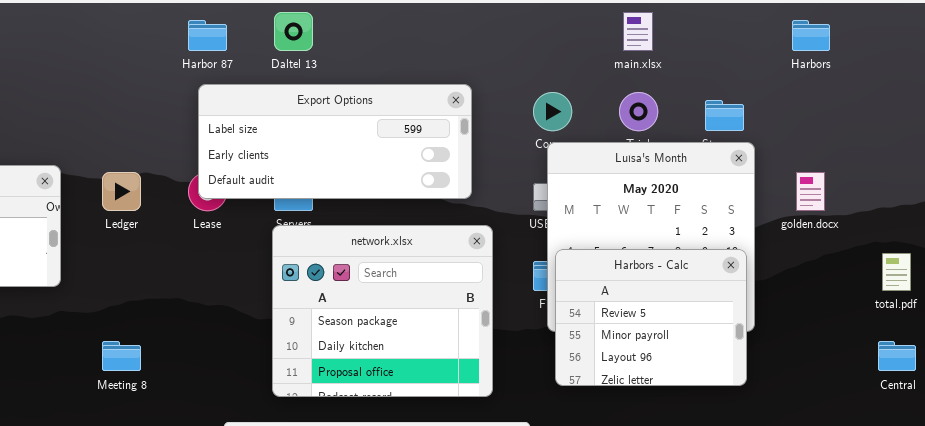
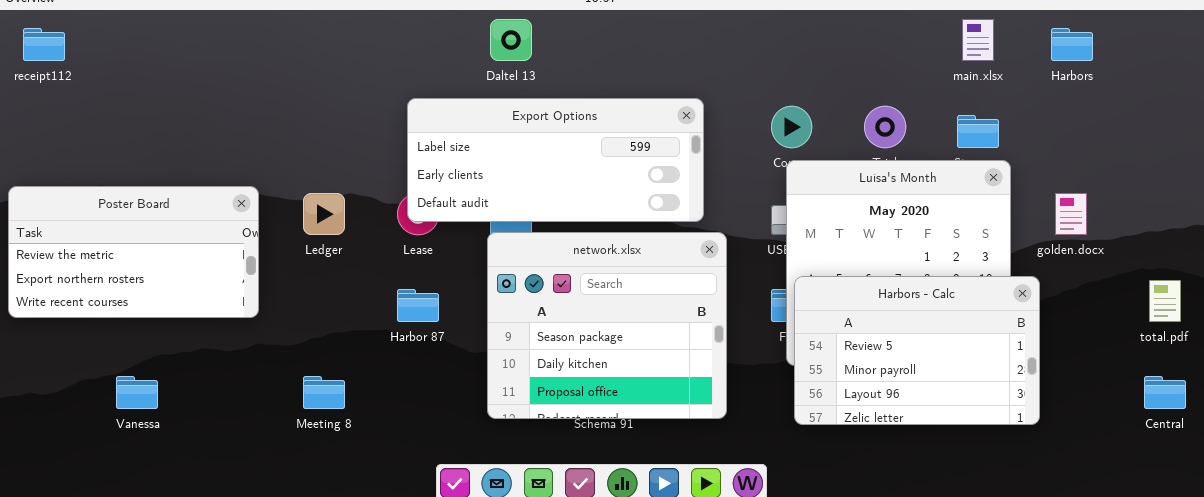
main.xlsx: [623,12,653,51] -> [962,19,994,61], moved
Harbor 87: [188,20,227,51] -> [397,289,439,322], moved
network.xlsx: [272,225,493,397] -> [487,232,727,419], moved
Harbors - Calc: [555,249,747,386] -> [794,276,1040,425], resized

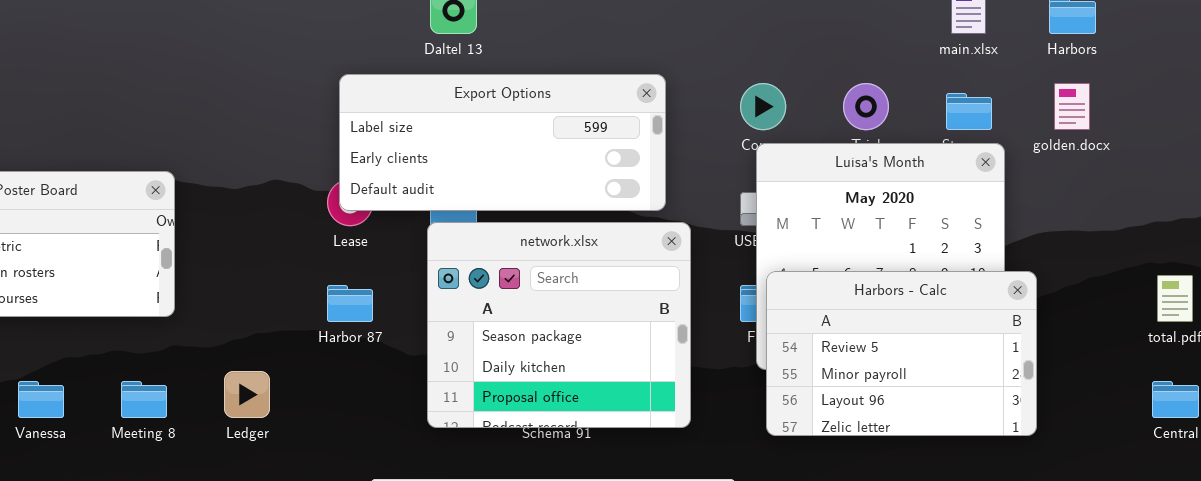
Ledger: [303,193,345,235] -> [224,371,270,418], moved
golden.docx: [1055,193,1087,235] -> [1054,83,1090,130], moved
Meeting 8: [303,376,345,409] -> [121,381,167,418], moved

